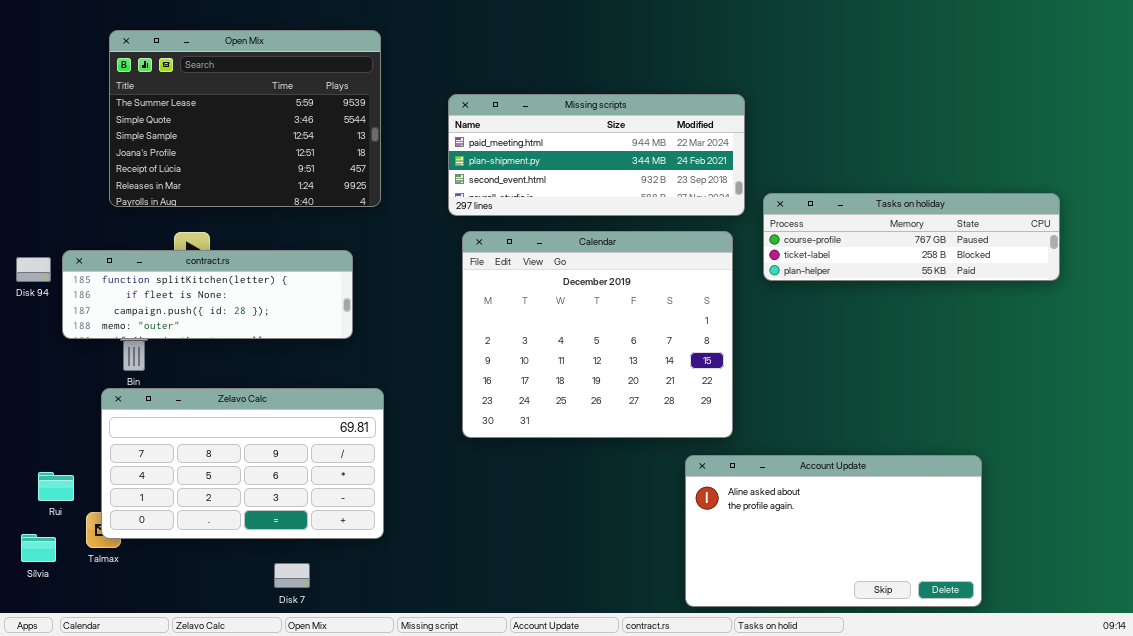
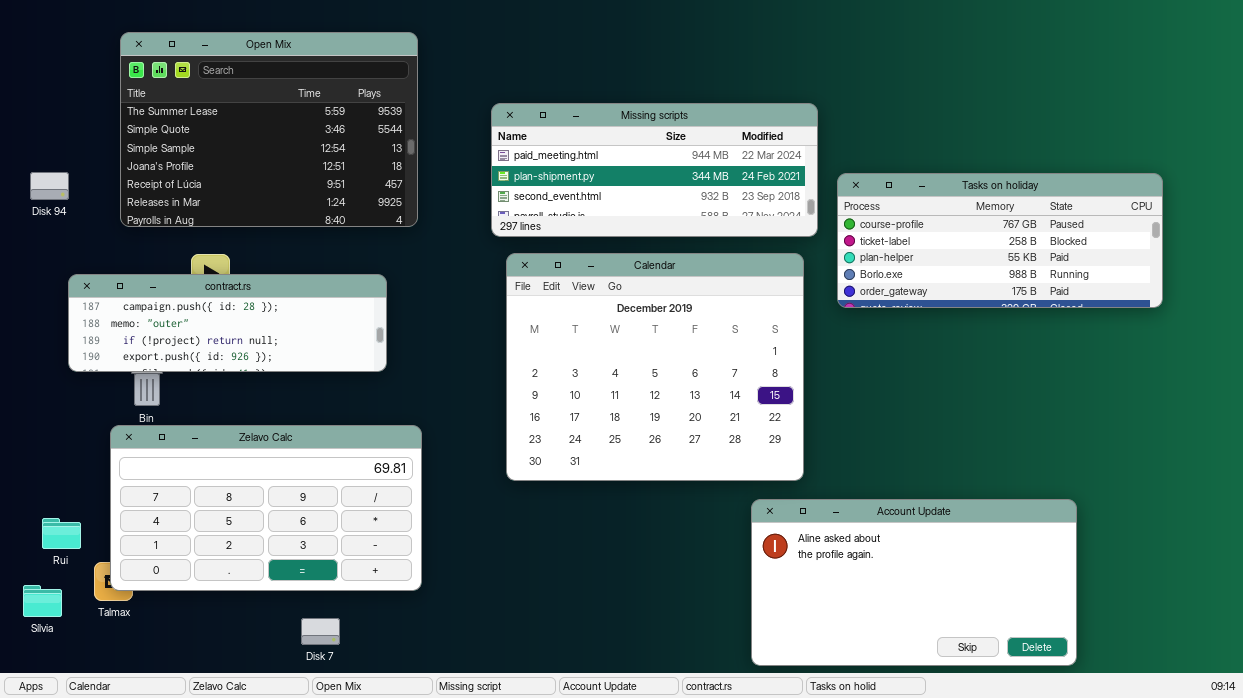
Tasks on holiday: [763,193,1060,281] -> [837,173,1163,308], resized
contract.rs: [62,250,353,339] -> [68,274,387,372], scrolled down 2 rows
Disk 94: [16,257,51,282] -> [30,172,69,200], moved

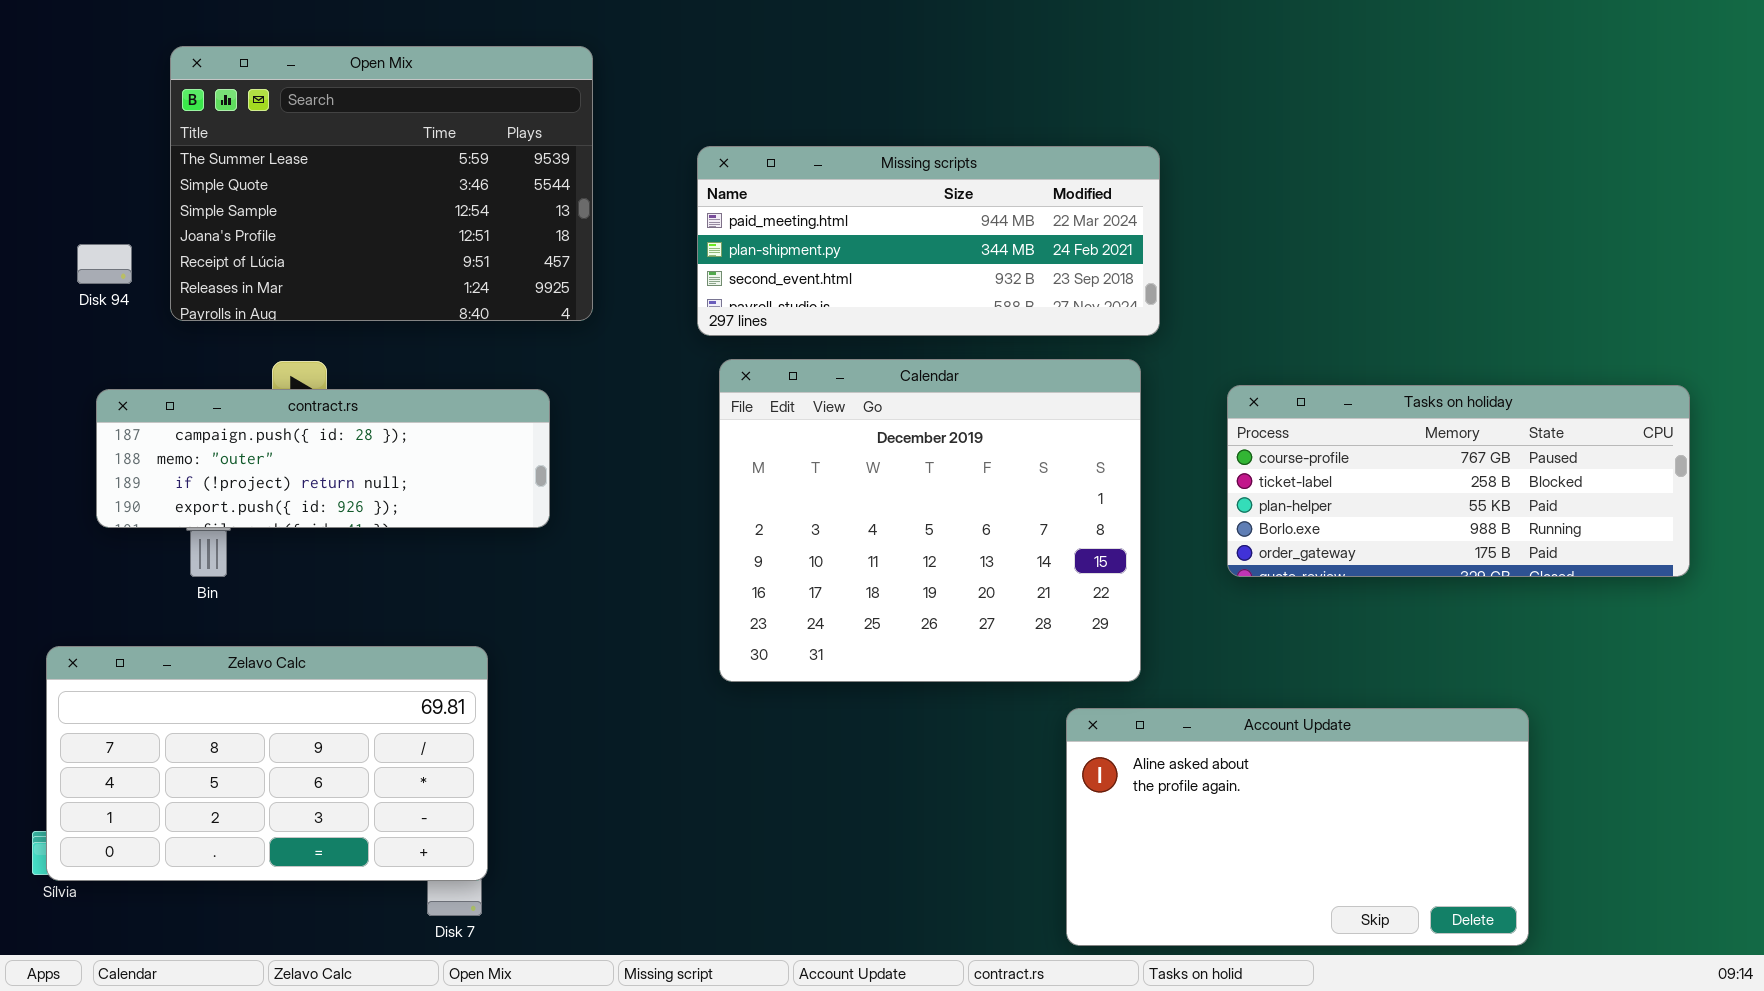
Disk 94: [30,172,69,200] -> [77,244,132,284], moved
Tasks on holiday: [837,173,1163,308] -> [1227,385,1690,577], moved
Zelavo Calc: [110,425,422,591] -> [46,646,488,881], moved

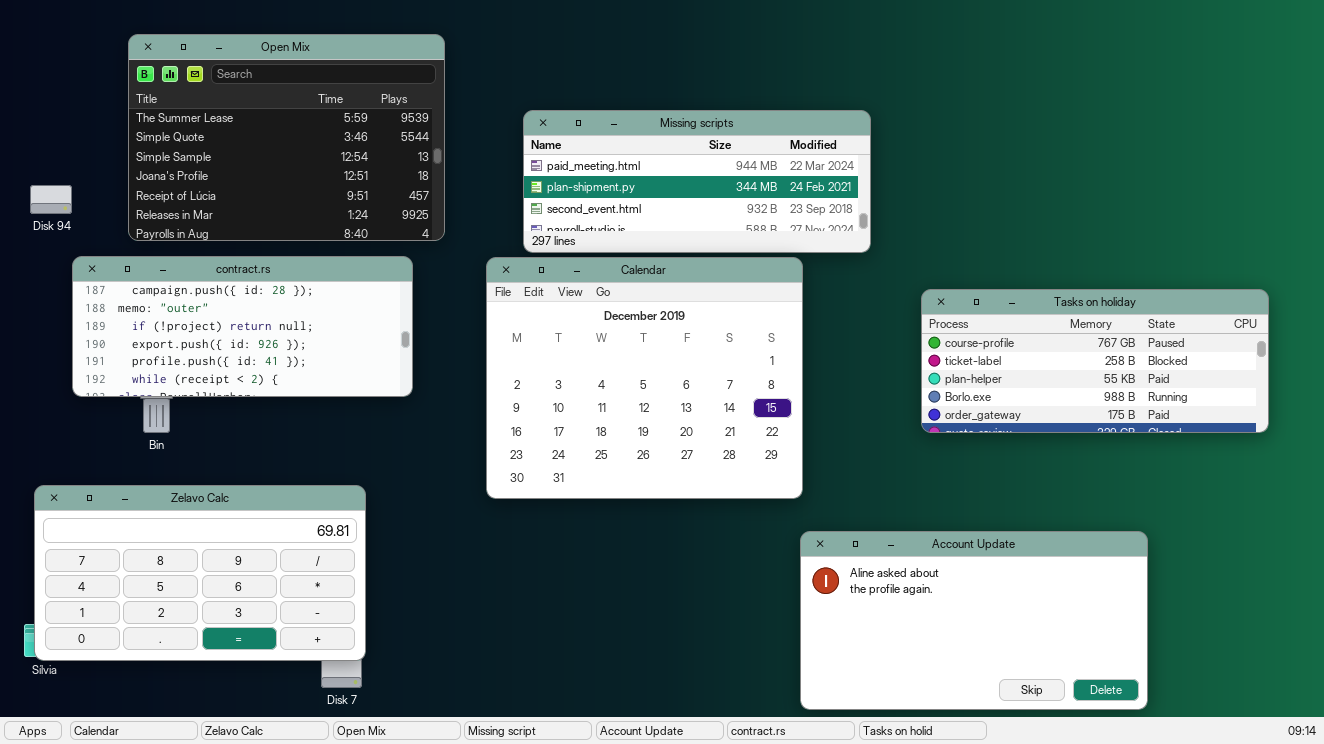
Disk 94: [77,244,132,284] -> [30,185,72,214], moved
Calendar: [719,359,1141,682] -> [486,257,803,499], moved
contract.rs: [96,389,550,528] -> [72,256,413,397], resized

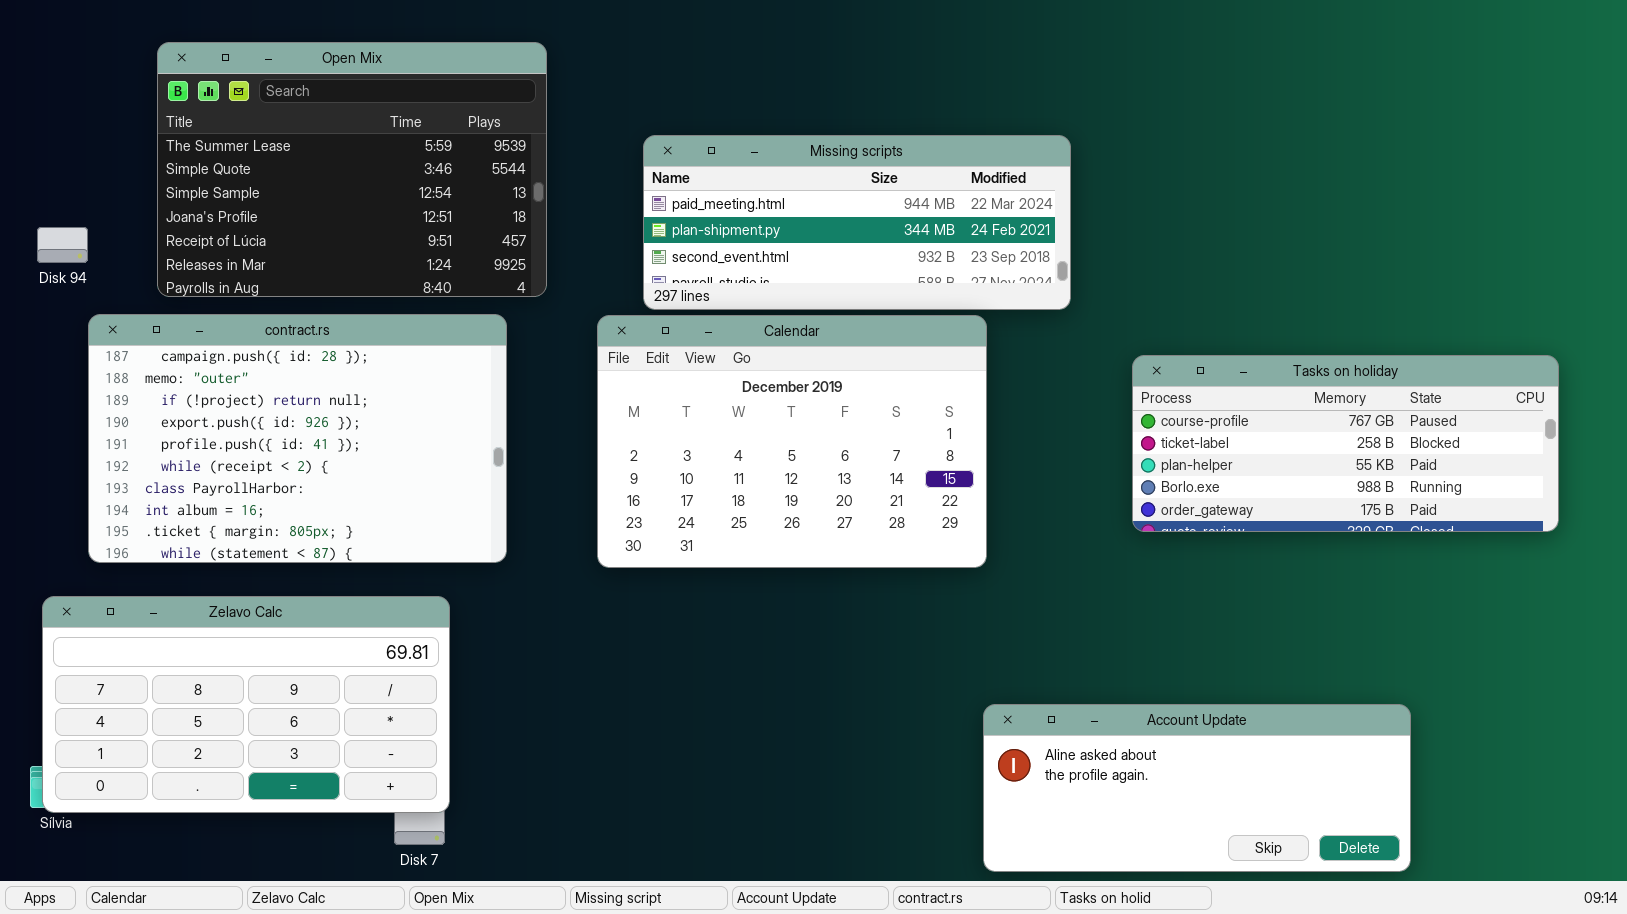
contract.rs: [72,256,413,397] -> [88,314,507,563], resized
Calendar: [486,257,803,499] -> [597,315,987,568], resized
Account Update: [800,531,1148,710] -> [983,704,1411,872], resized

